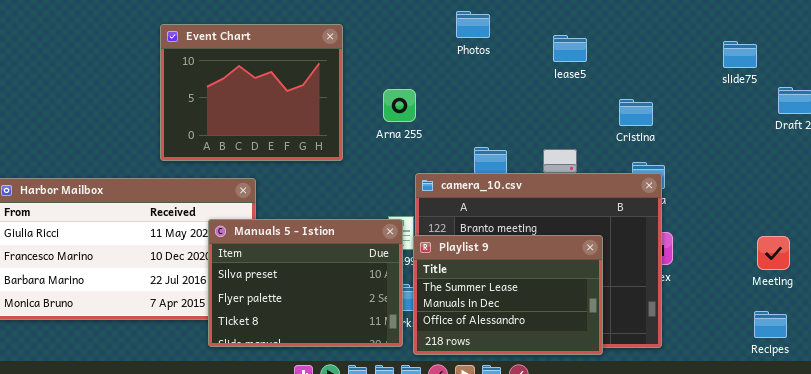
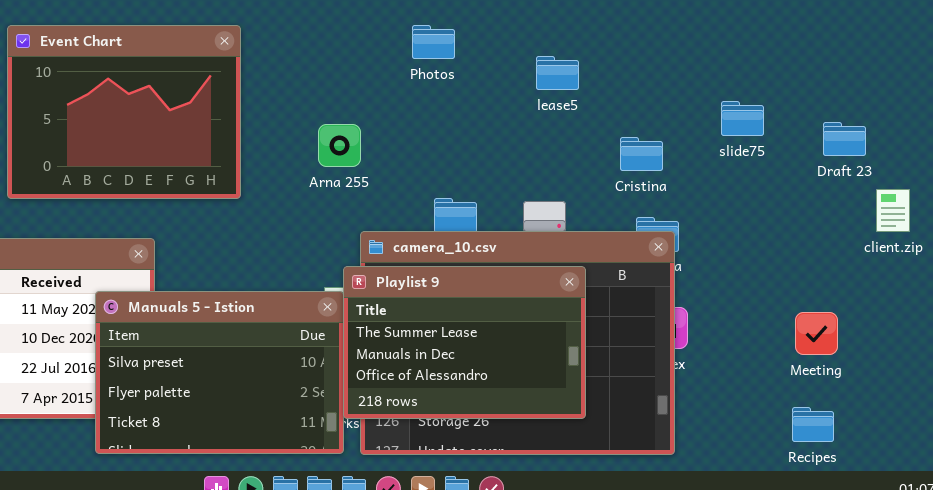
Event Chart: [160,24,343,161] -> [7,25,241,199], moved
slide75: [723,41,757,68] -> [721,101,764,136], moved
Playlist 9: [413,235,603,355] -> [343,266,586,419], moved

